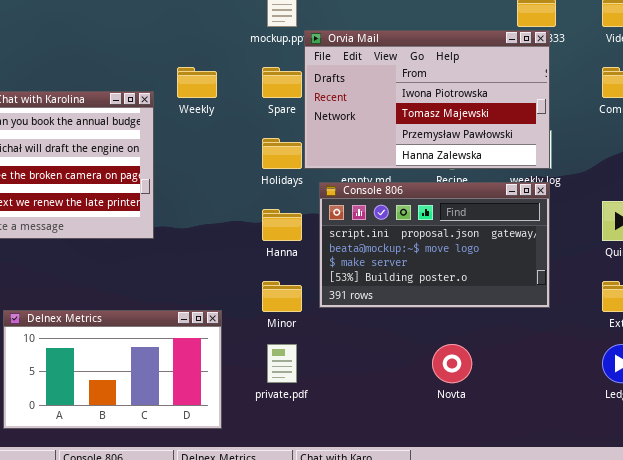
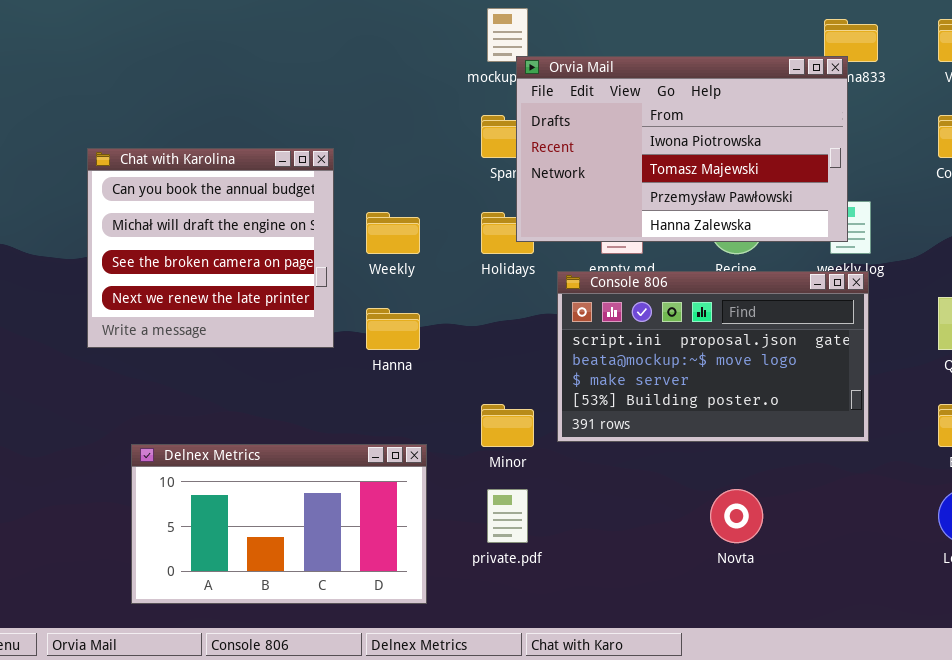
Orvia Mail: [304,30,550,169] -> [516,56,848,242], moved
Weekly: [177,67,217,98] -> [366,212,420,254], moved
Hanna: [262,209,302,241] -> [366,308,420,350], moved

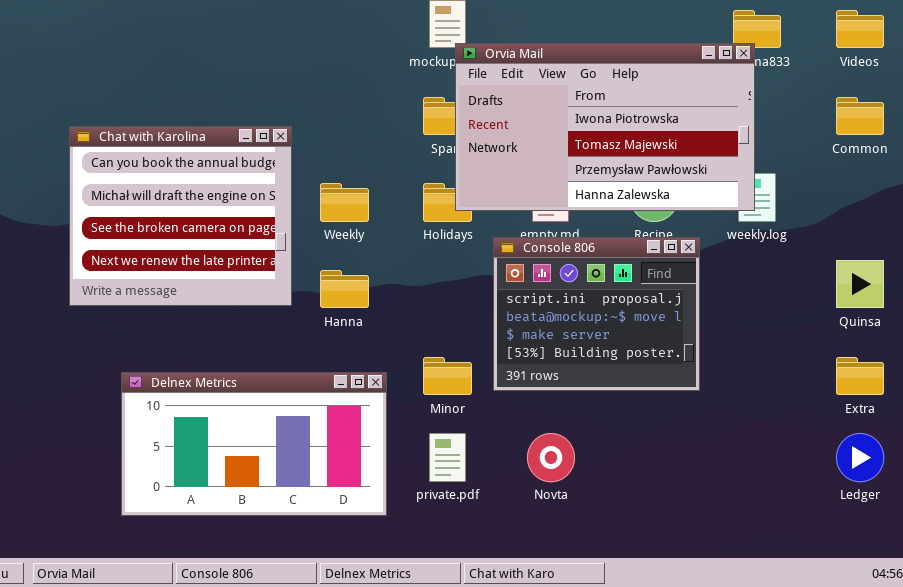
Console 806: [557,271,869,442] -> [493,237,700,391], resized
Delnex Metrics: [131,444,427,604] -> [121,372,387,516], moved
Novta: [710,489,763,543] -> [527,433,575,482], moved

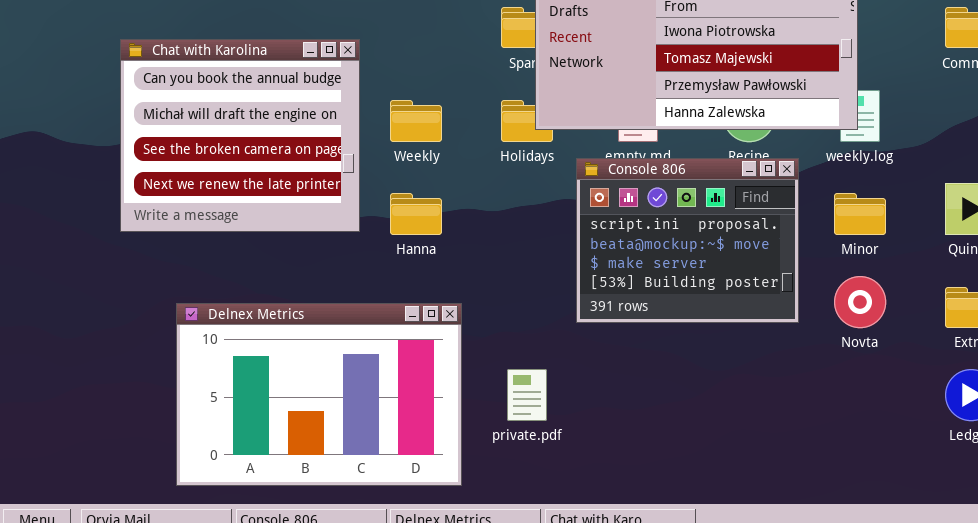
Minor: [423,357,472,395] -> [834,193,886,235], moved
Delnex Metrics: [121,372,387,516] -> [176,303,462,486], resized
Novta: [527,433,575,482] -> [834,276,886,328], moved

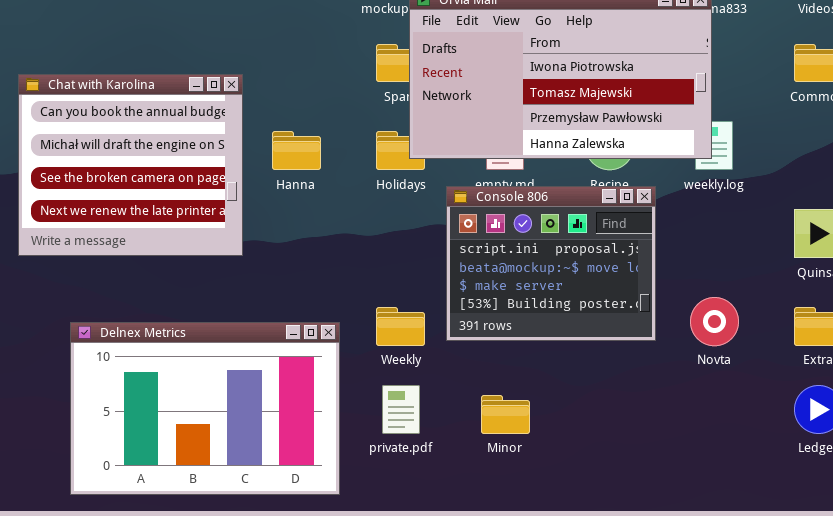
Weekly: [390,100,442,142] -> [376,307,425,346], moved
Hanna: [390,193,442,235] -> [272,131,321,170], moved
Minor: [834,193,886,235] -> [481,395,530,434], moved

